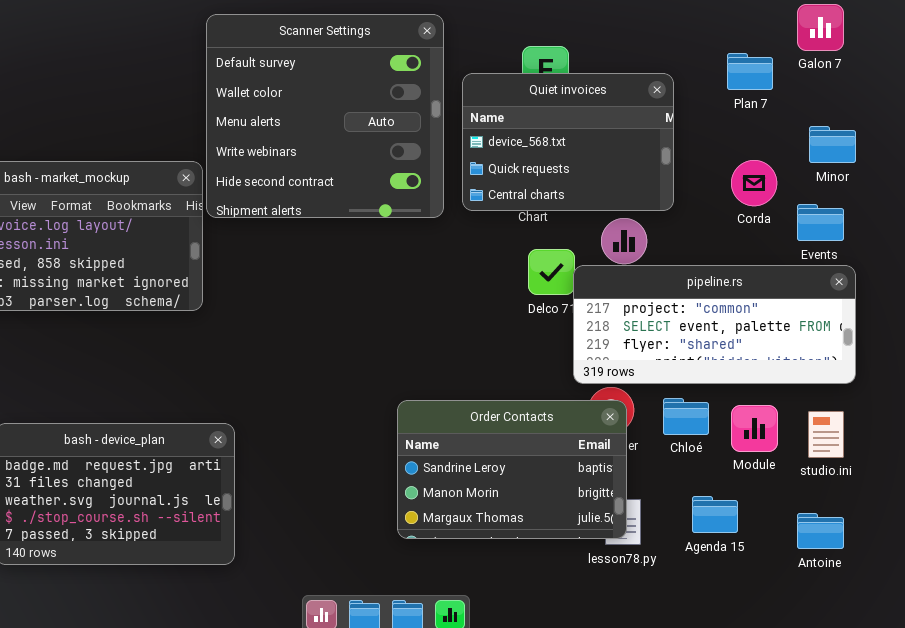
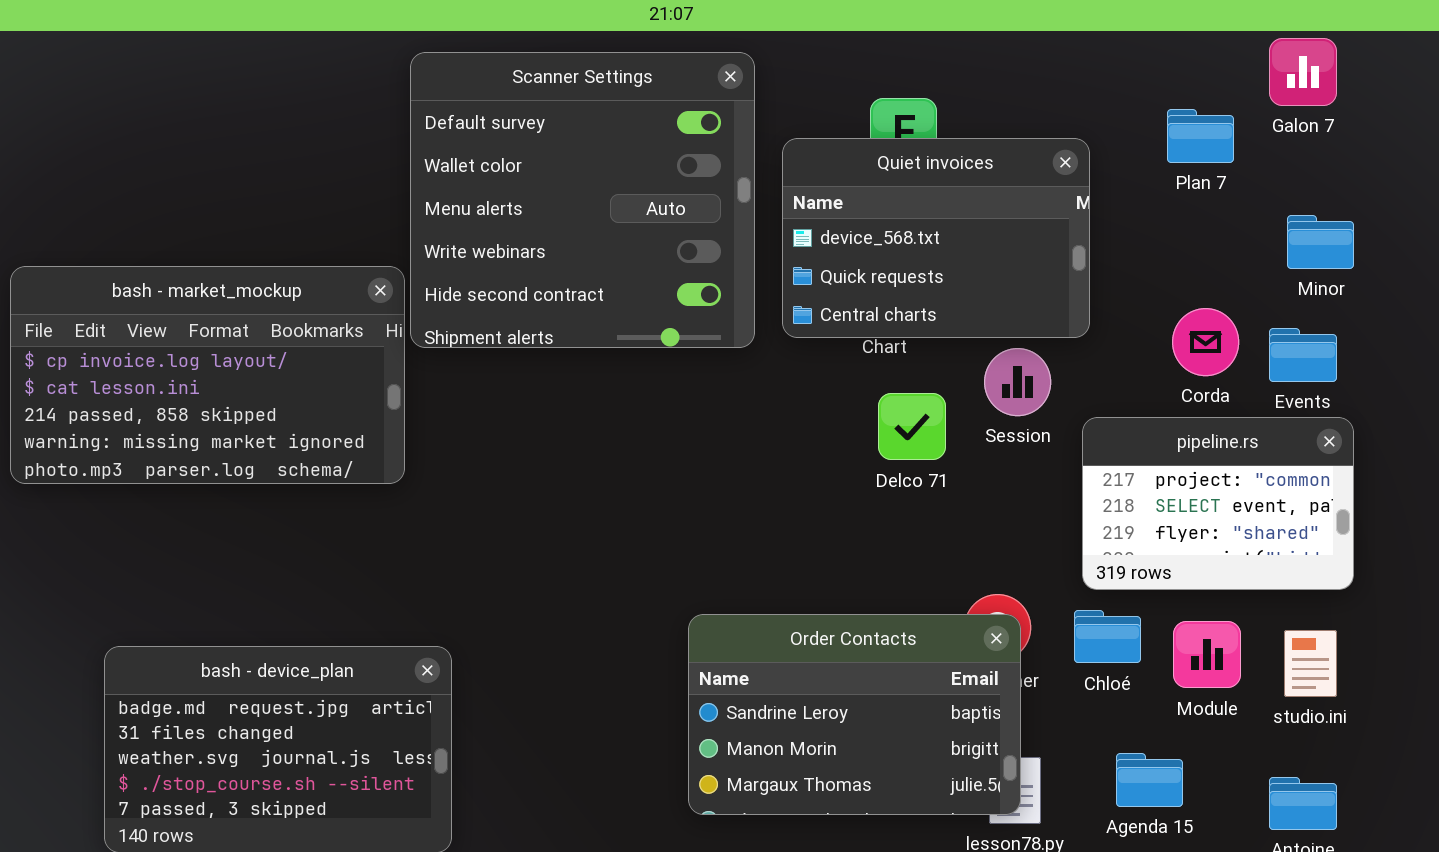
Corda: [731,160,777,206] -> [1172,308,1239,376], moved
pipeline.rs: [573,265,856,384] -> [1082,417,1354,590], resized

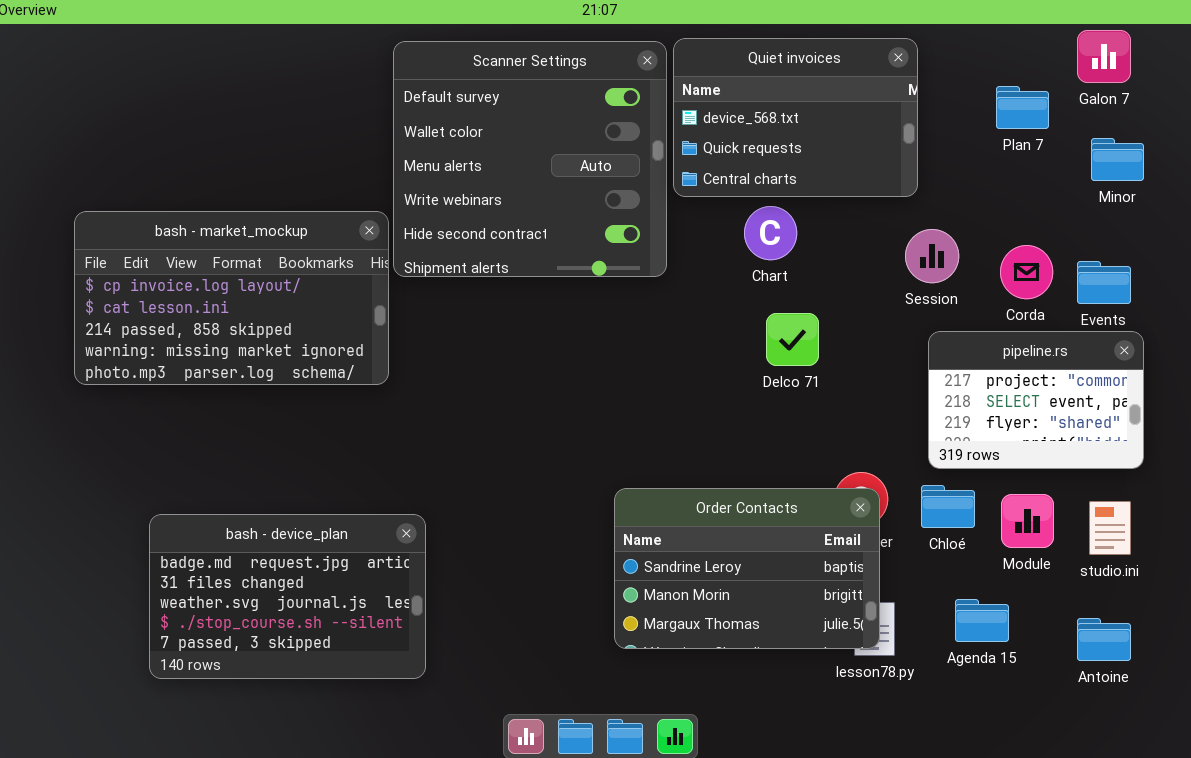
Quiet invoices: [782,138,1090,338] -> [673,38,918,197], moved
Minor: [1287,215,1354,269] -> [1091,138,1144,181], moved
Session: [984,348,1051,416] -> [905,229,959,283], moved

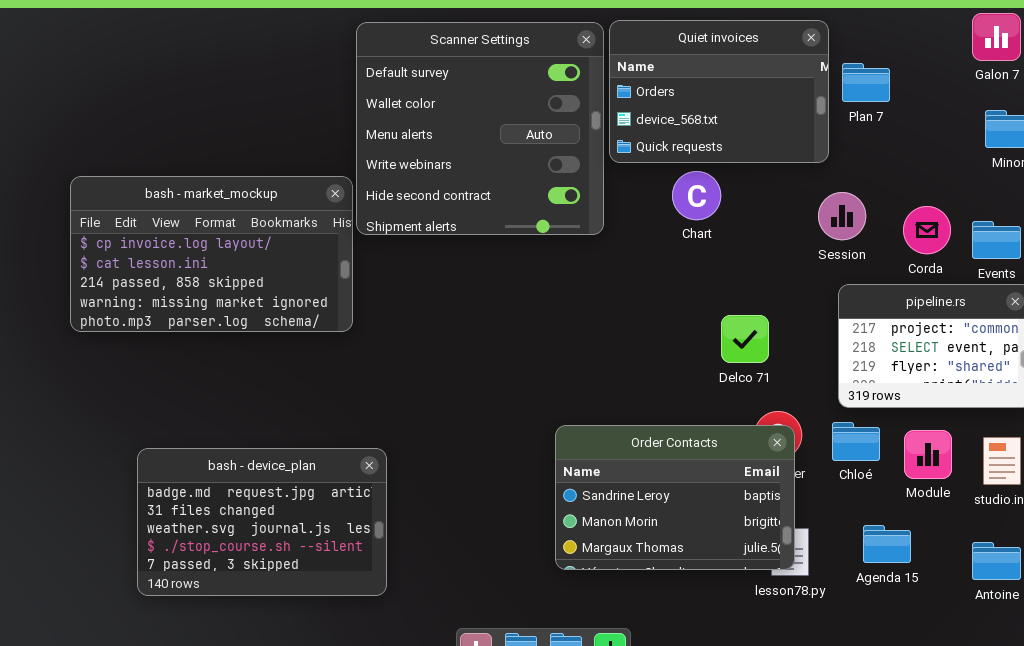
Quiet invoices: [673,38,918,197] -> [609,20,829,163], scrolled up 1 row
Plan 7: [996,86,1049,129] -> [842,63,890,102], moved
Delco 71: [766,313,819,366] -> [721,315,769,363], moved

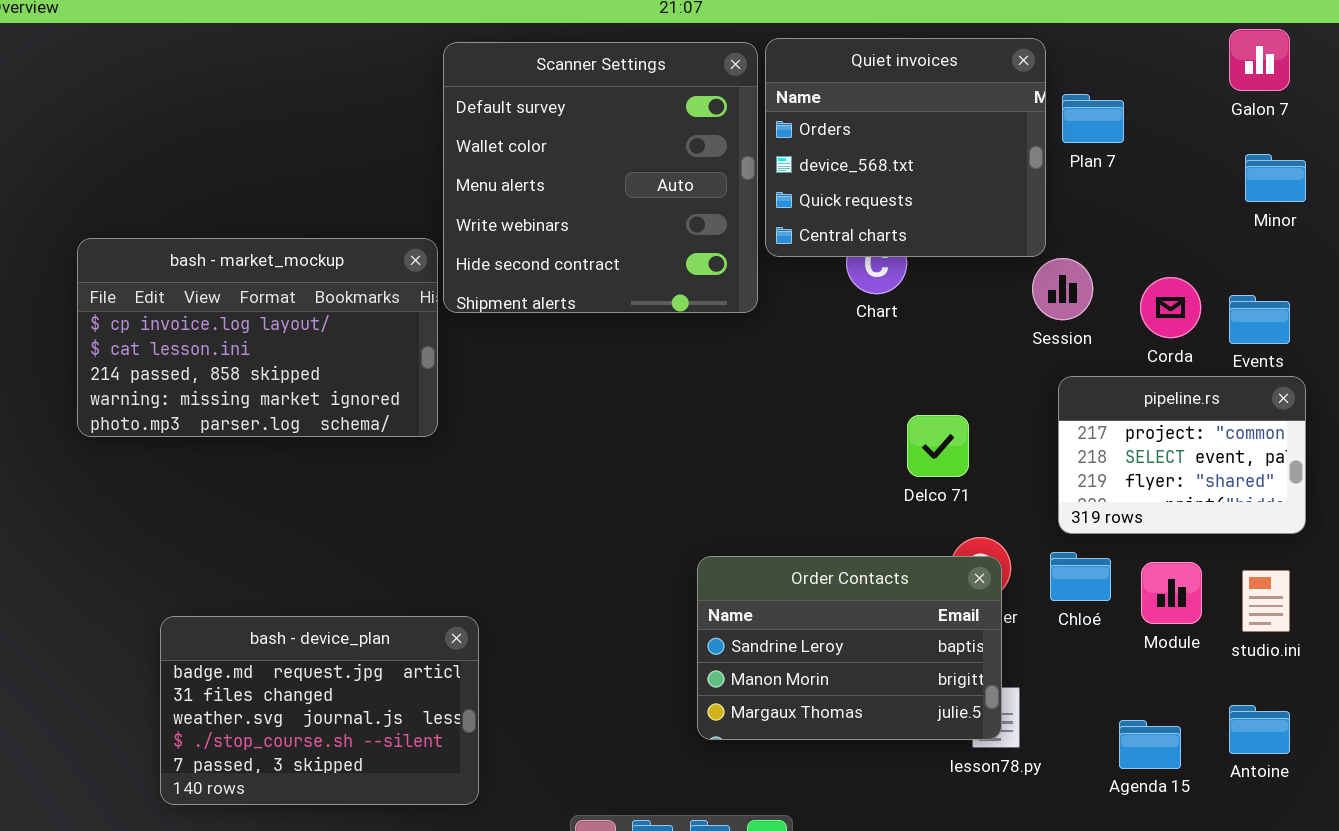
Quiet invoices: [609,20,829,163] -> [765,38,1046,257], resized
bash - device_plan: [137,448,387,596] -> [160,616,479,805], moved
Agenda 15: [863,525,911,563] -> [1119,720,1181,769], moved

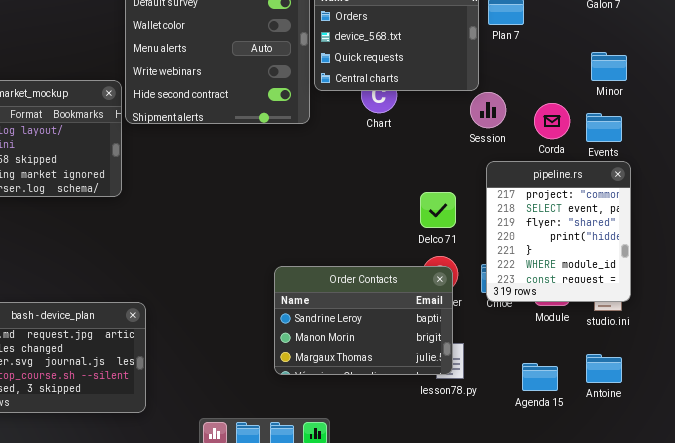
Minor: [1245,154,1306,202] -> [591,52,627,81], moved
pipeline.rs: [1058,376,1306,534] -> [486,161,631,302], resized
Delco 71: [907,415,969,477] -> [420,192,456,228], moved

